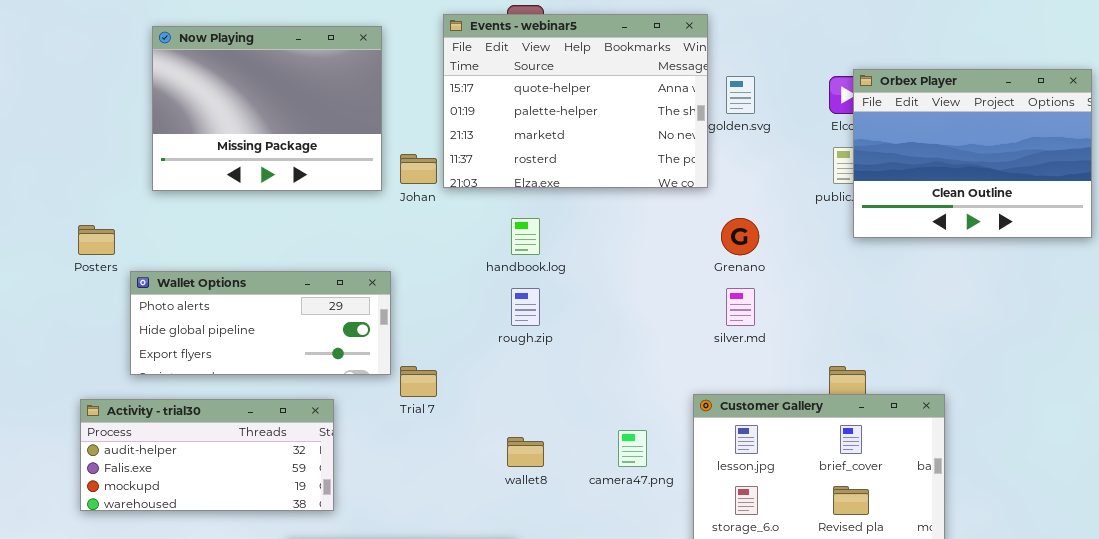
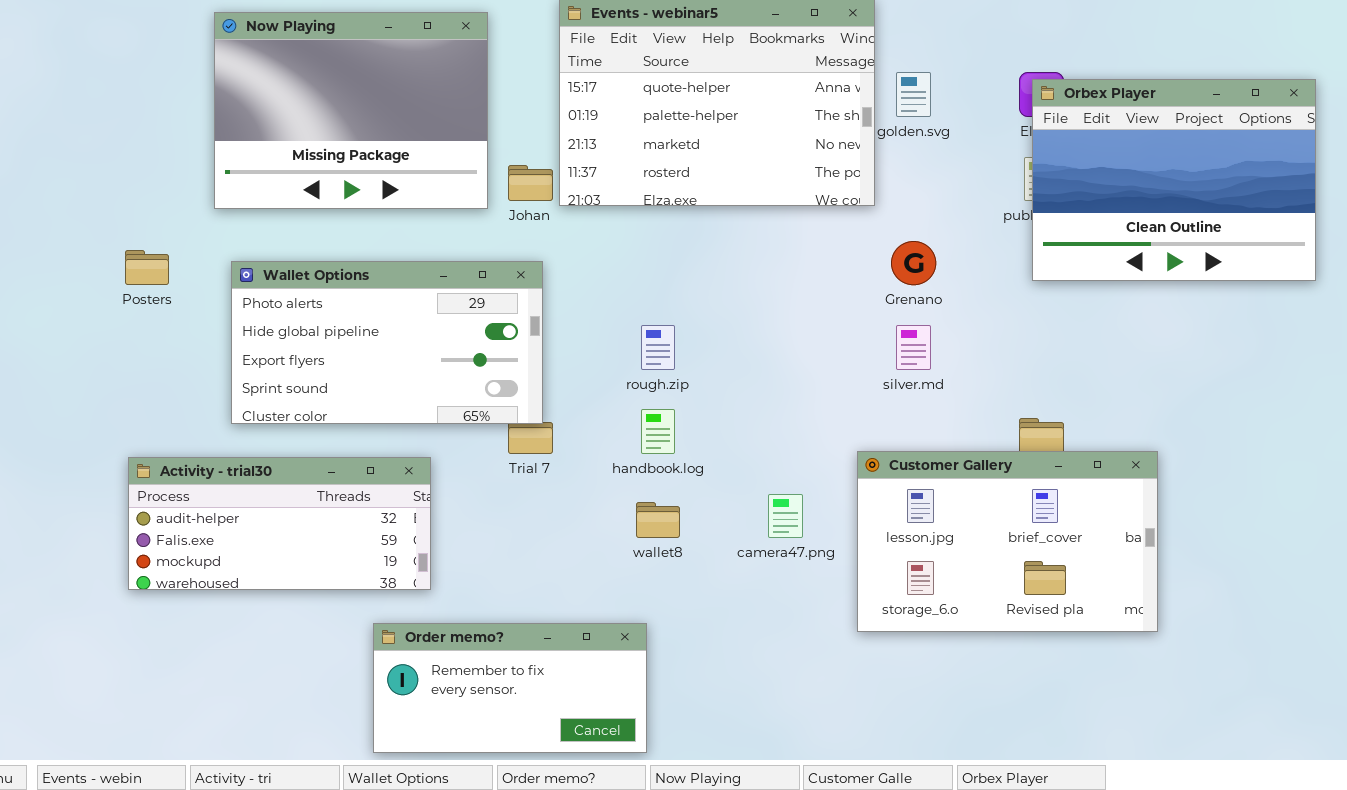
Orbex Player: [853,69,1092,238] -> [1032,79,1316,281], moved
handbook.log: [511,218,540,255] -> [641,409,675,454], moved
Wallet Options: [130,271,391,375] -> [231,261,543,424], moved, resized

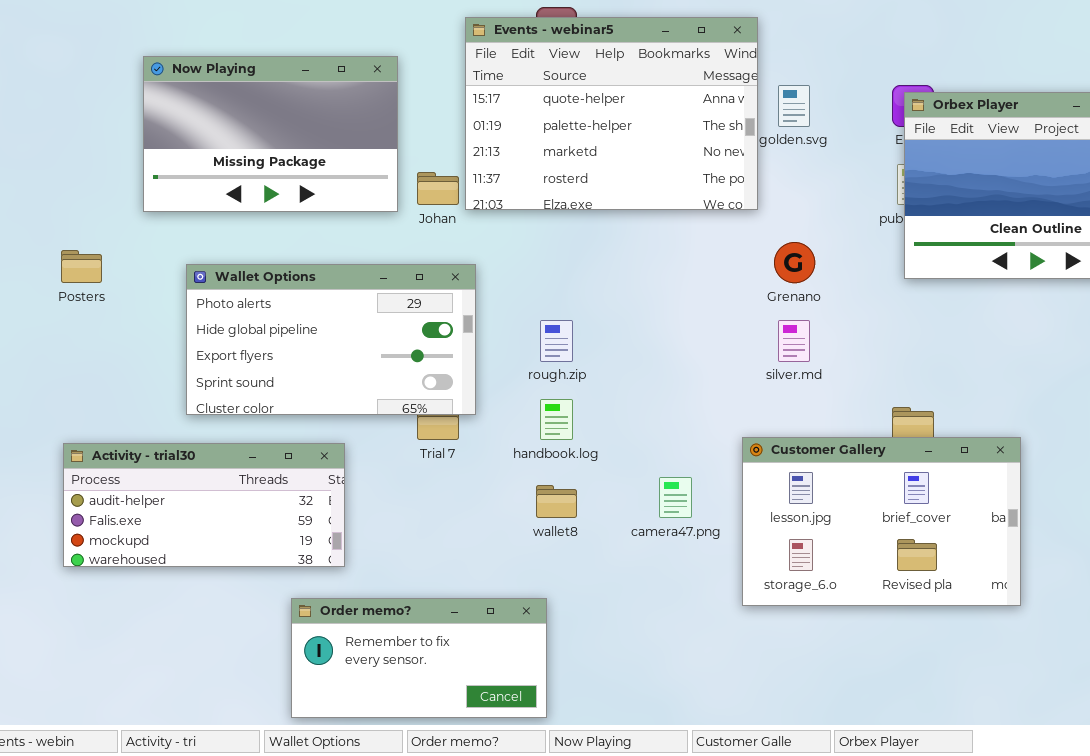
Now Playing: [214,12,488,209] -> [143,56,398,212], resized
Wallet Options: [231,261,543,424] -> [186,264,476,415], moved

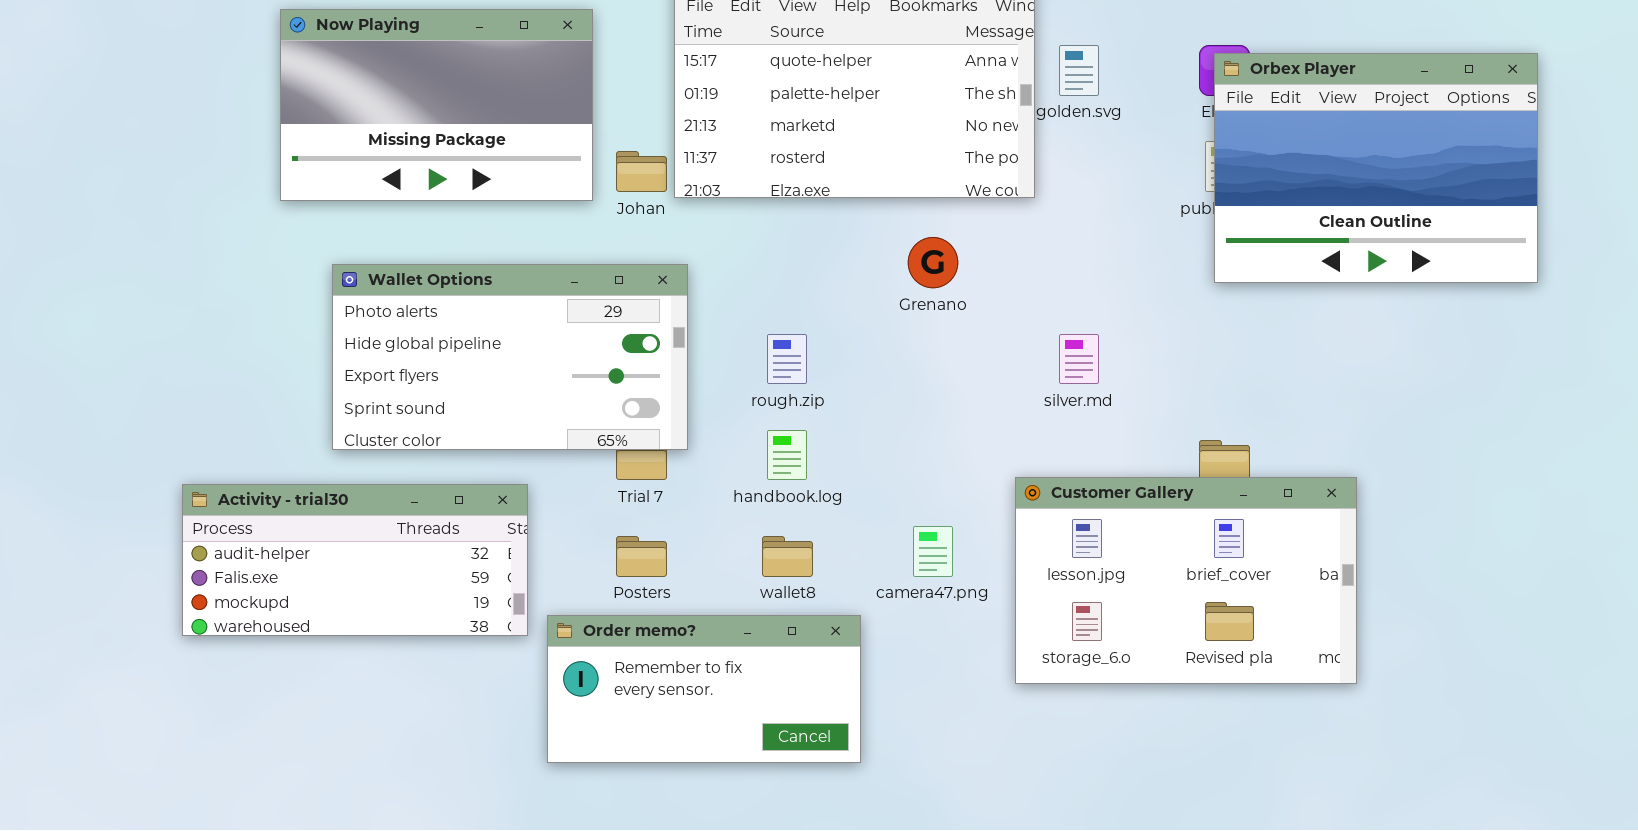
Grenano: [774,242,815,283] -> [908,237,958,288], moved
Posters: [61,250,102,283] -> [616,536,667,577], moved
Order memo?: [291,598,547,718] -> [547,615,861,763], moved

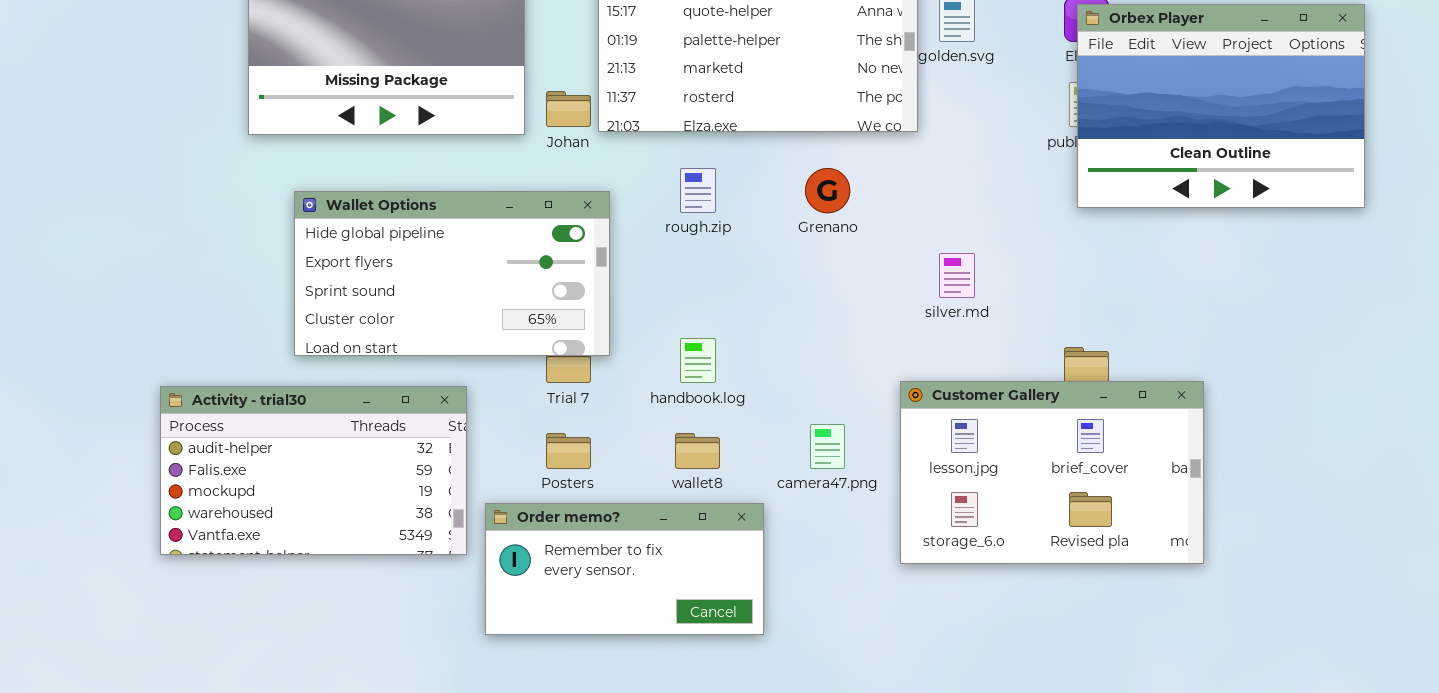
Wallet Options: [332,264,688,450] -> [294,191,610,356], scrolled down 1 row
rough.zip: [767,334,807,384] -> [680,168,716,213], moved
Activity - trial30: [182,484,528,636] -> [160,386,467,555], resized

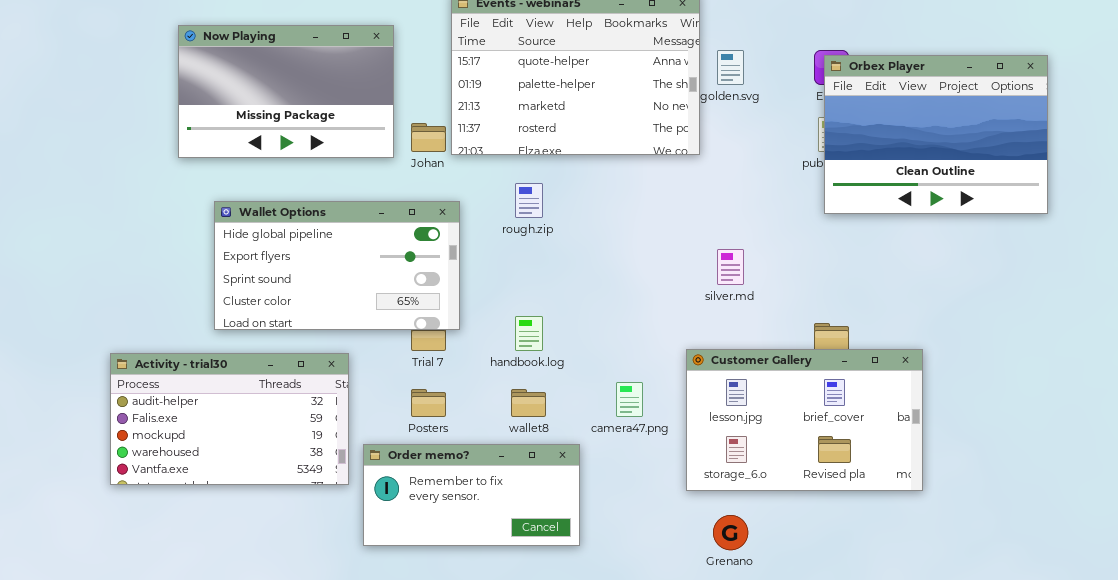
Grenano: [805,168,850,213] -> [713,515,748,550], moved

